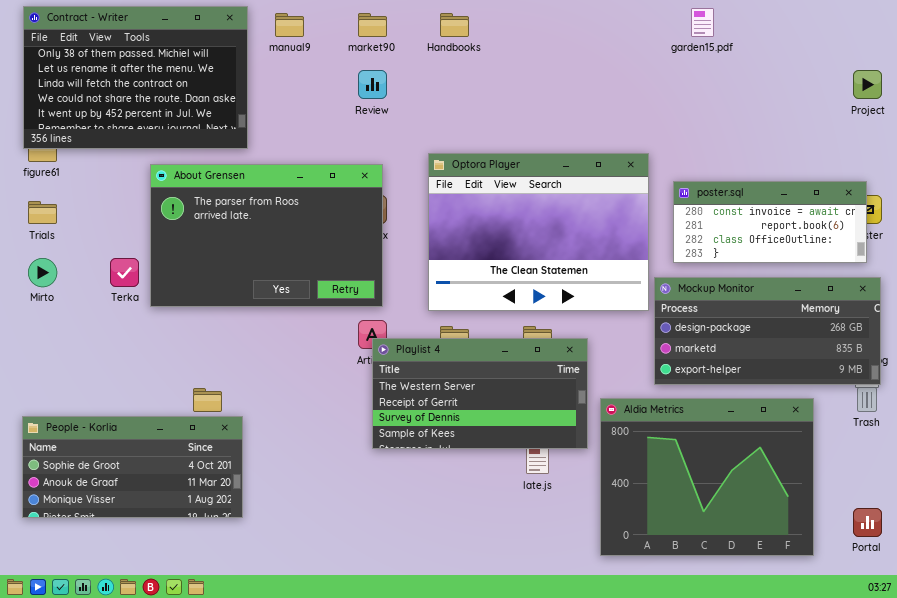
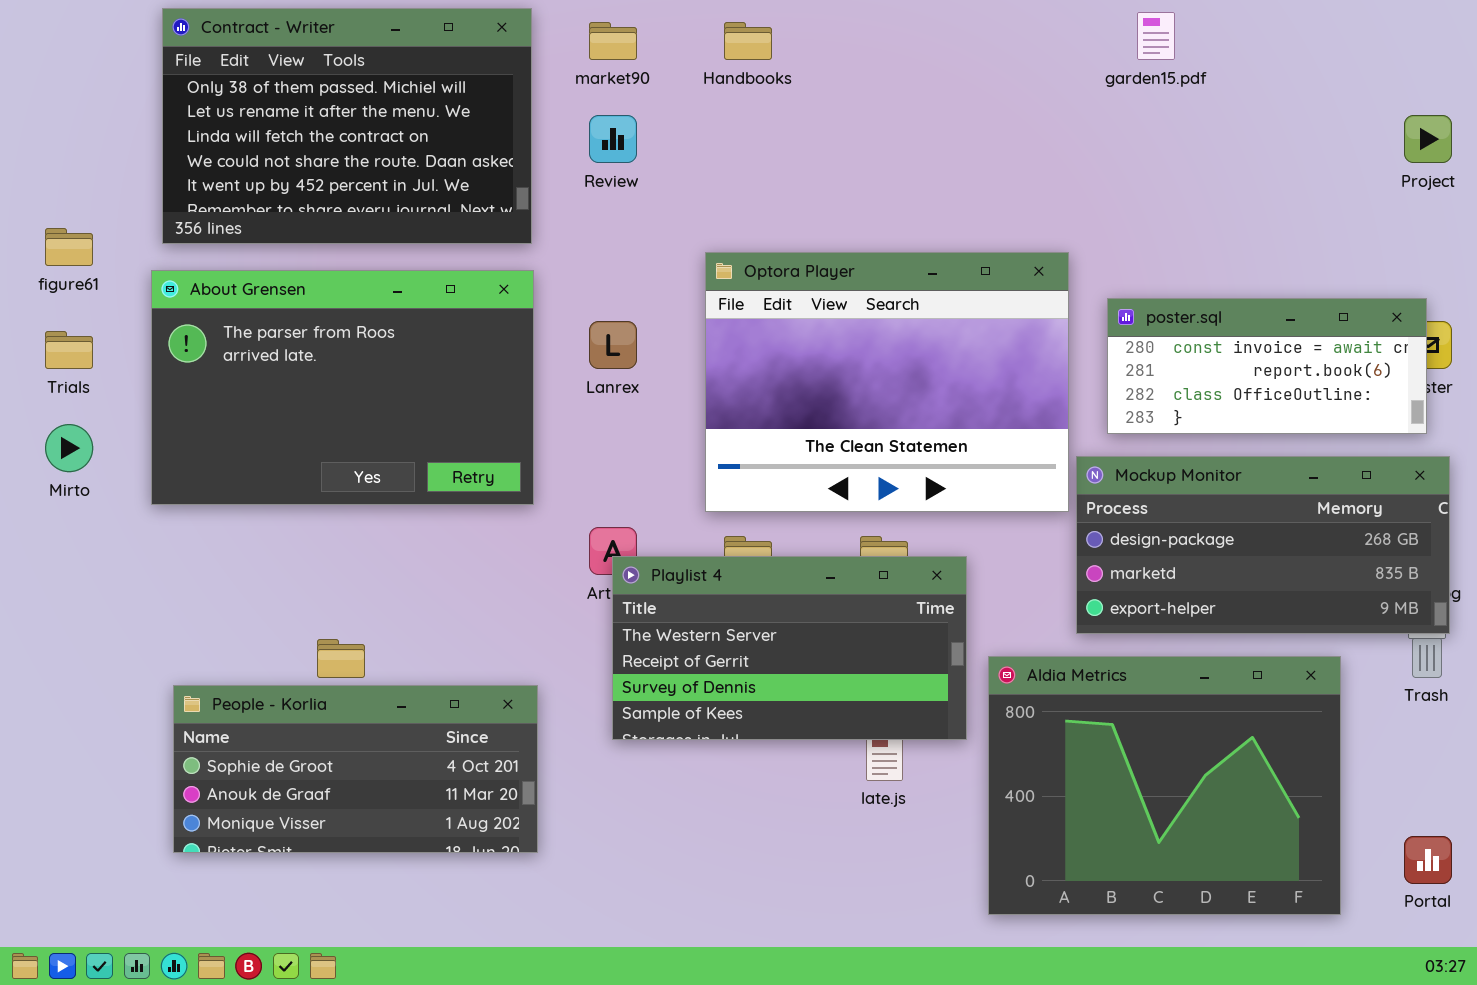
Contract - Writer: [23,6,248,149] -> [162,8,532,244], moved
About Grensen: [150,164,383,307] -> [151,270,534,505], moved
People - Korlia: [22,416,243,518] -> [173,685,538,853], moved

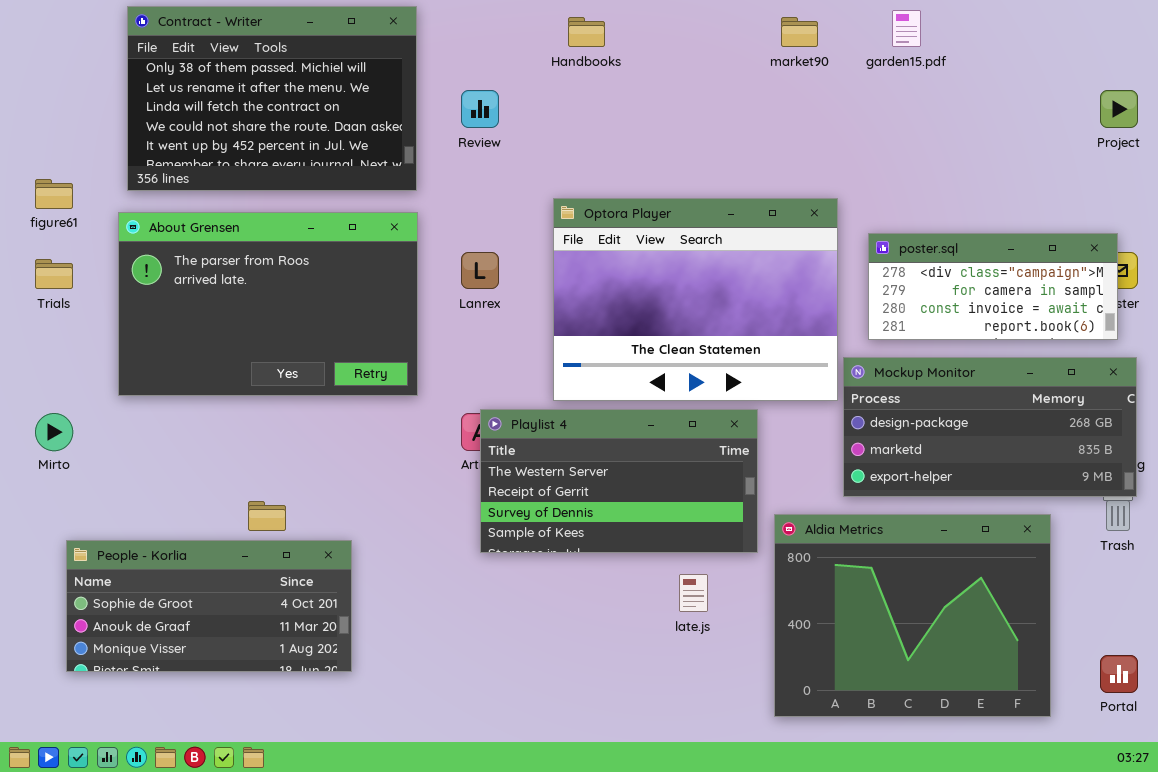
market90: [589,22,637,60] -> [781,17,818,47], moved
poster.sql: [1107,298,1427,434] -> [868,233,1118,340], scrolled up 2 rows
Mirto: [45,424,93,472] -> [35,413,73,451], moved
Playlist 4: [612,556,967,740] -> [480,409,758,553], moved
People - Korlia: [173,685,538,853] -> [66,540,352,672], moved

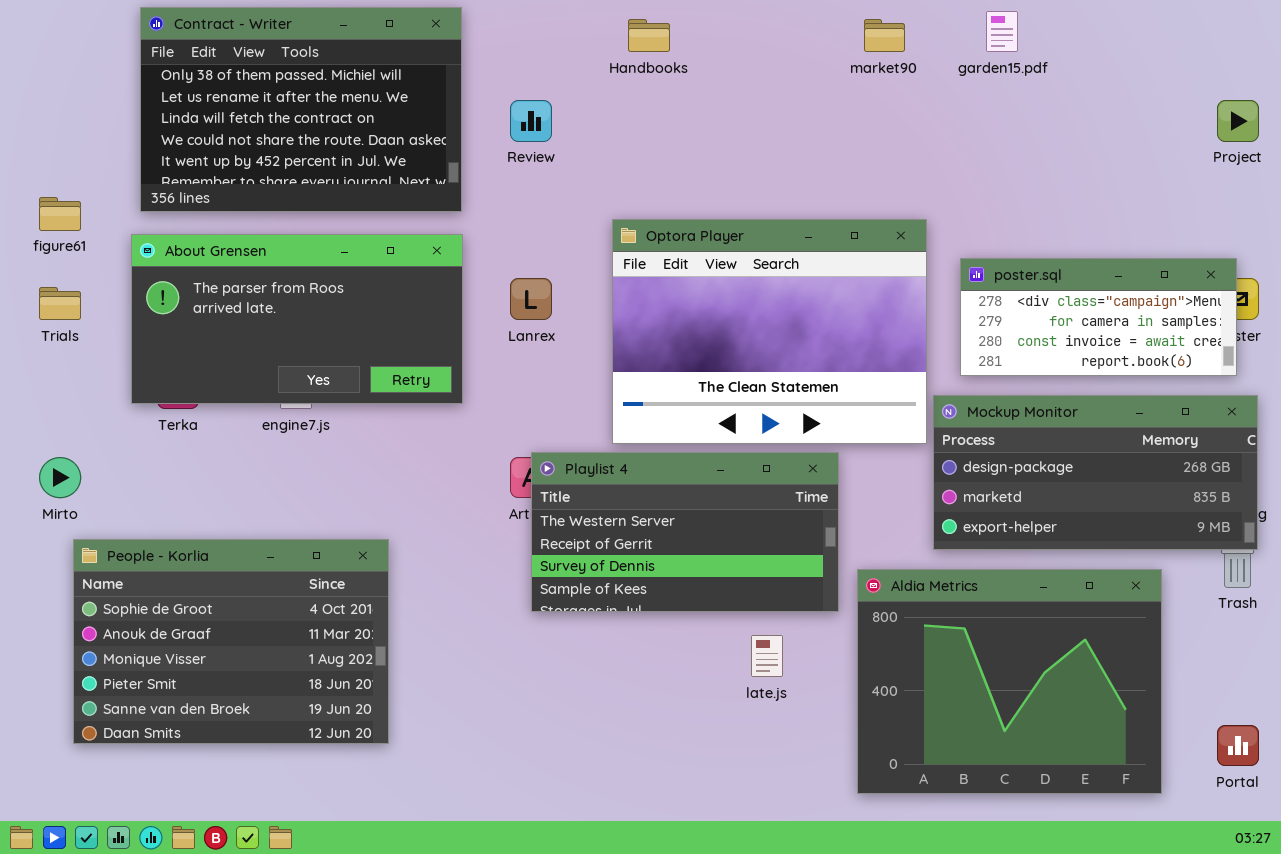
About Grensen: [118,212,418,396] -> [131,234,463,404], resized
People - Korlia: [66,540,352,672] -> [73,539,389,744], resized

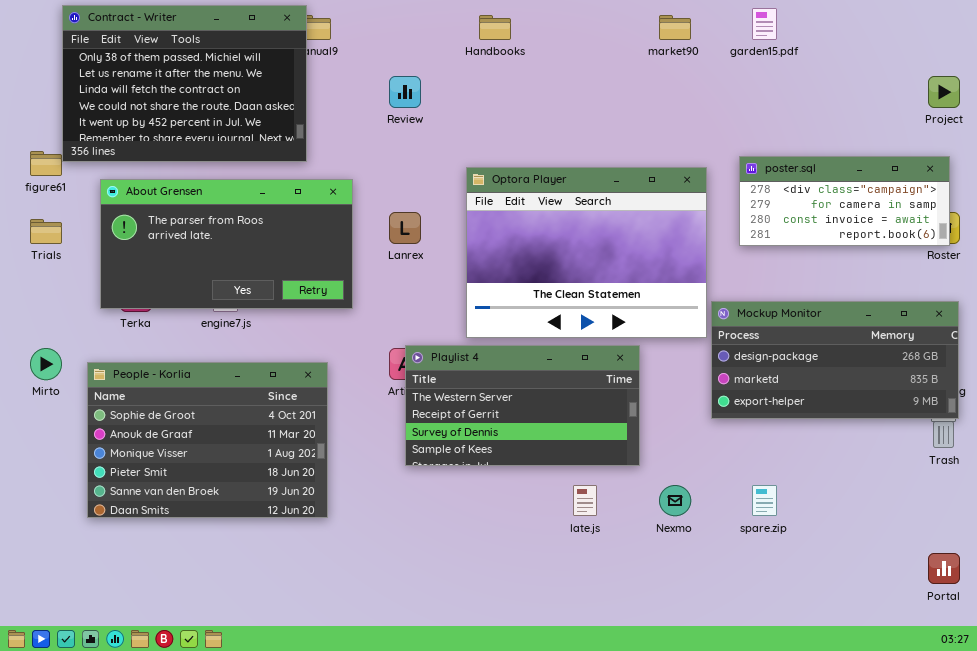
Contract - Writer: [140,7,462,212] -> [62,5,307,162], moved
poster.sql: [960,258,1237,376] -> [739,156,950,246], moved
People - Korlia: [73,539,389,744] -> [87,362,328,518], moved
Aldia Metrics: [857,569,1162,794] -> none, closed

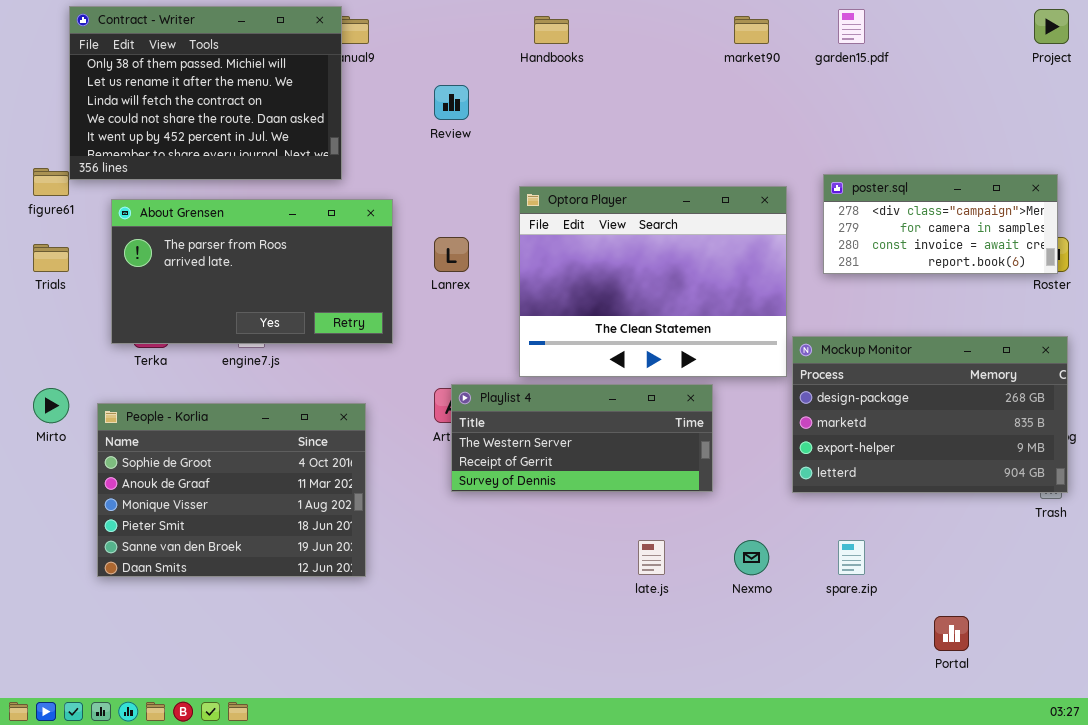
Project: [928,76,960,108] -> [1034,9,1069,44], moved
Mockup Monitor: [711,301,959,419] -> [792,336,1068,493], resized
Playlist 4: [405,345,640,466] -> [451,384,713,492], resized
Portal: [928,553,960,584] -> [934,616,969,651], moved

